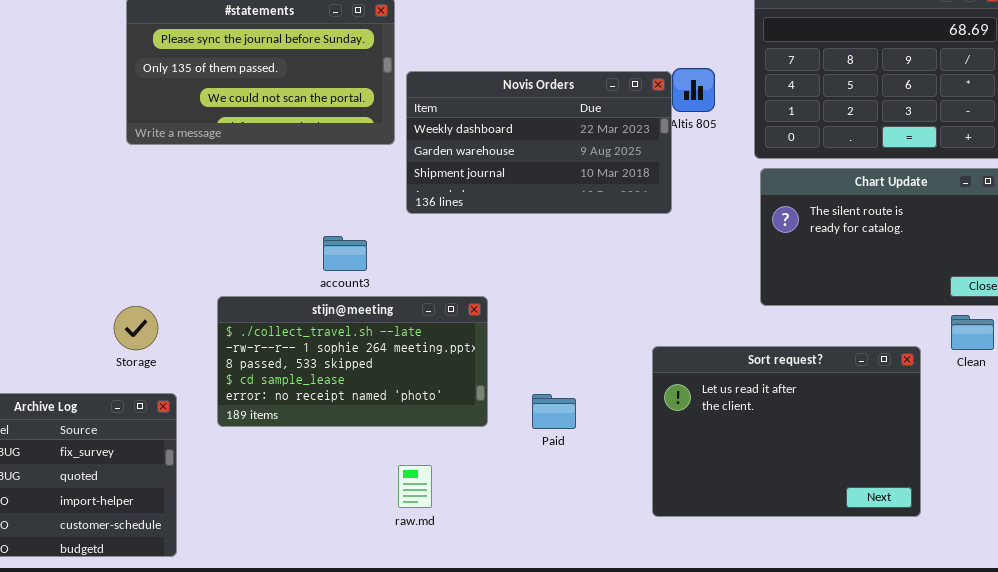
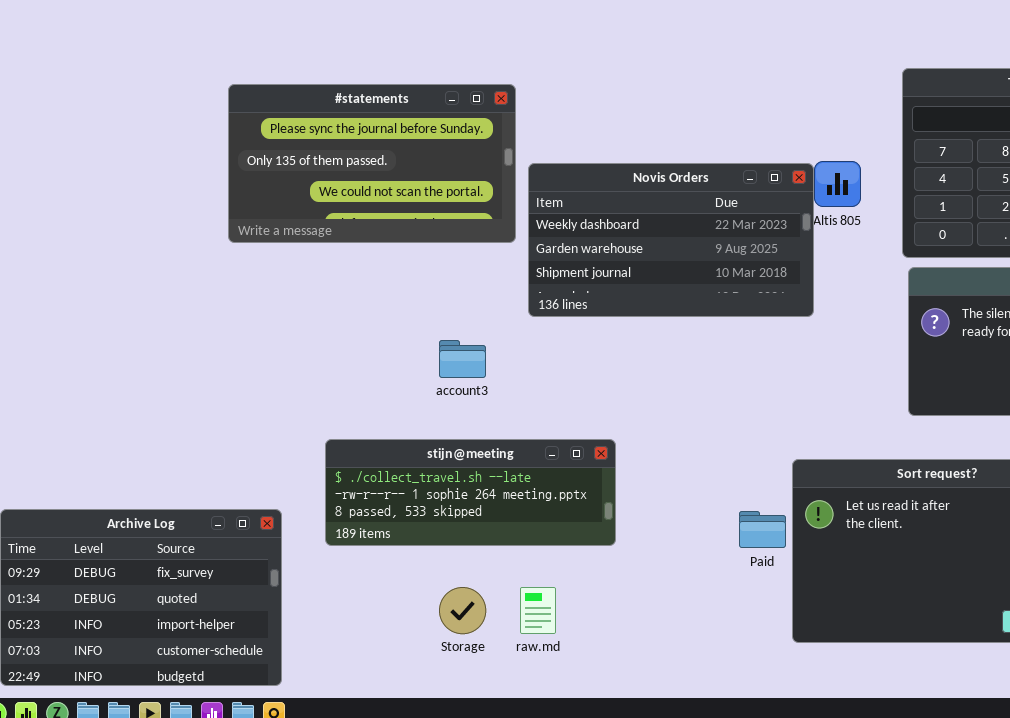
stijn@meeting: [217,296,488,427] -> [325,439,616,546], resized
Storage: [114,306,158,350] -> [439,587,486,634], moved
Paid: [532,394,576,429] -> [739,511,786,548], moved

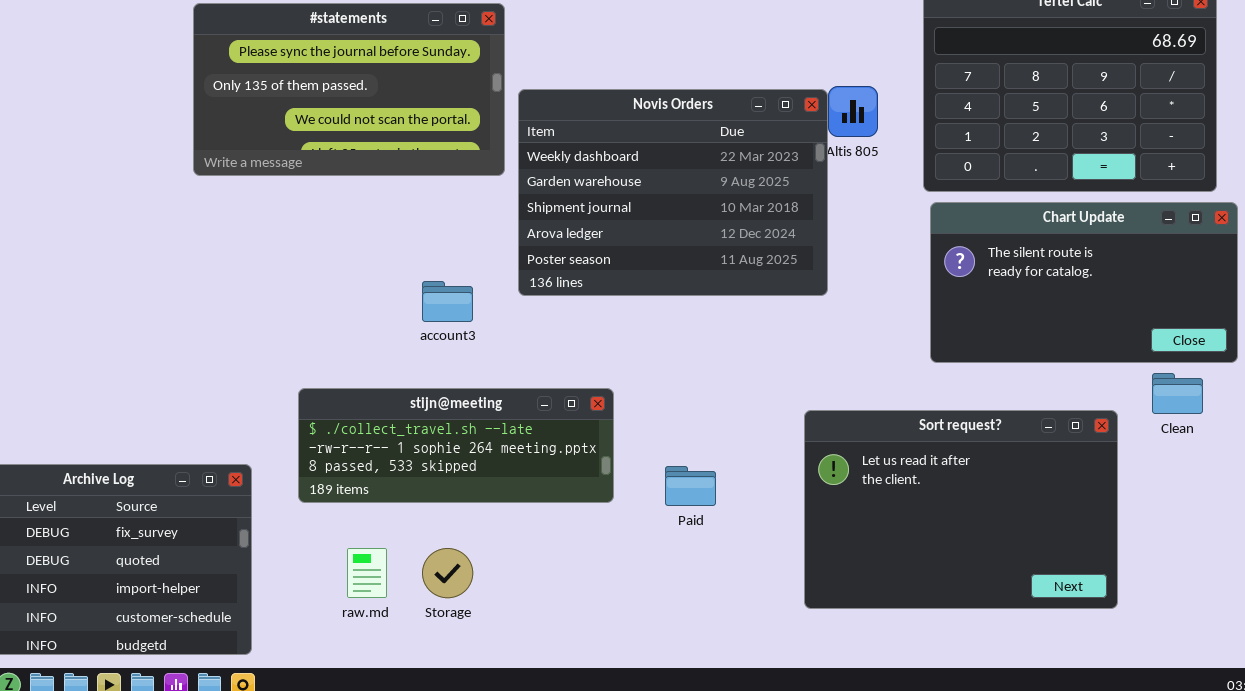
Novis Orders: [528,163,814,317] -> [518,89,828,296], resized
Paid: [739,511,786,548] -> [665,466,716,506], moved
raw.md: [520,587,556,634] -> [347,548,387,598], moved

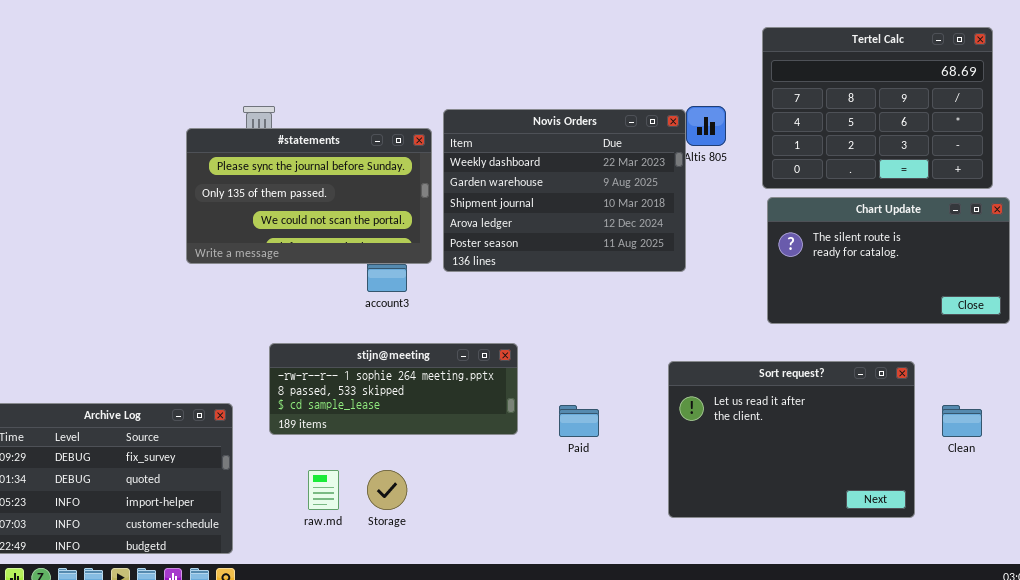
#statements: [193,3,505,176] -> [186,128,432,264], moved
Clean: [1152,373,1203,414] -> [942,405,982,437], moved
stijn@meeting: [298,388,614,503] -> [269,343,518,435], scrolled down 1 row

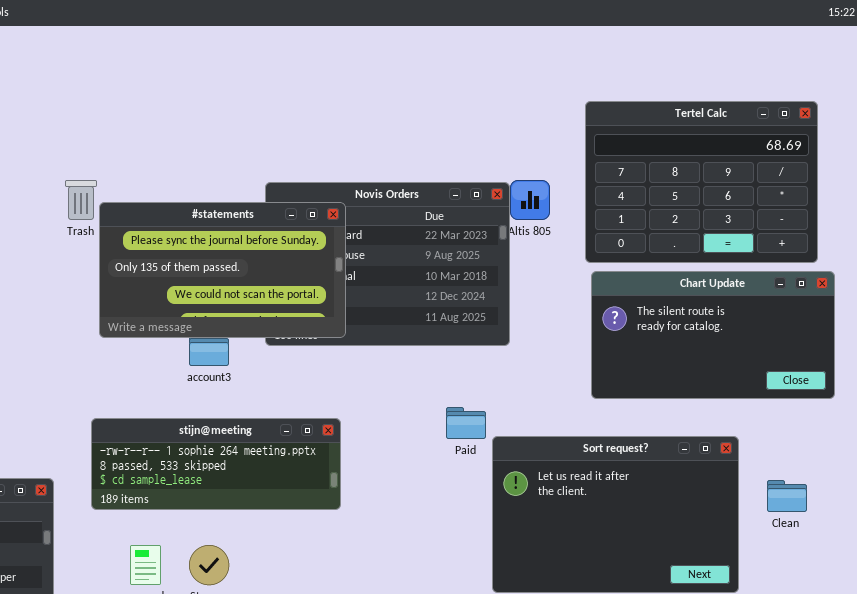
#statements: [186,128,432,264] -> [99,202,346,338], moved
Paid: [559,405,599,437] -> [446,407,486,439], moved

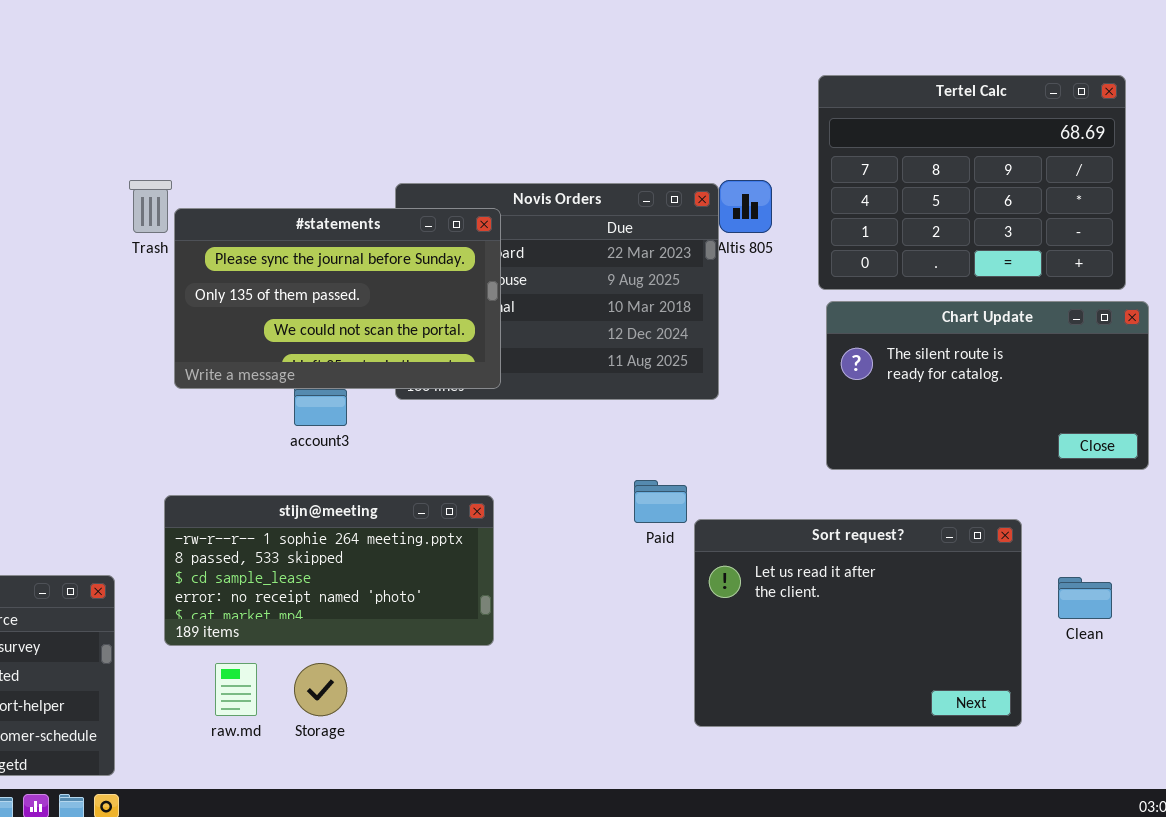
stijn@meeting: [91,418,341,510] -> [164,495,494,646], resized

